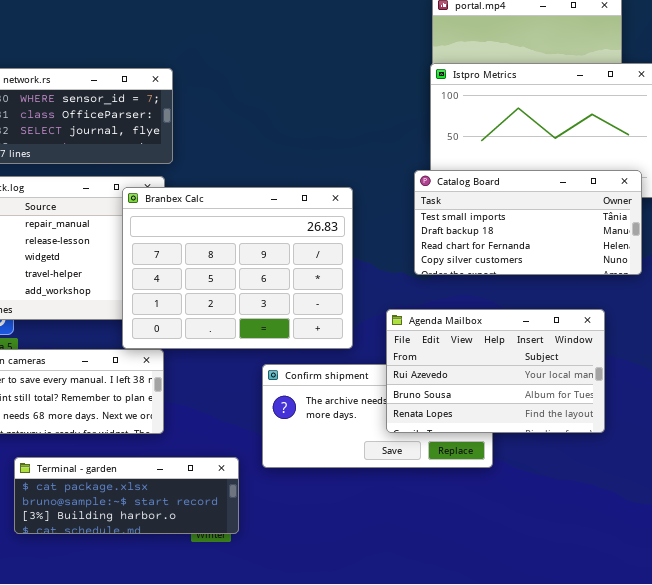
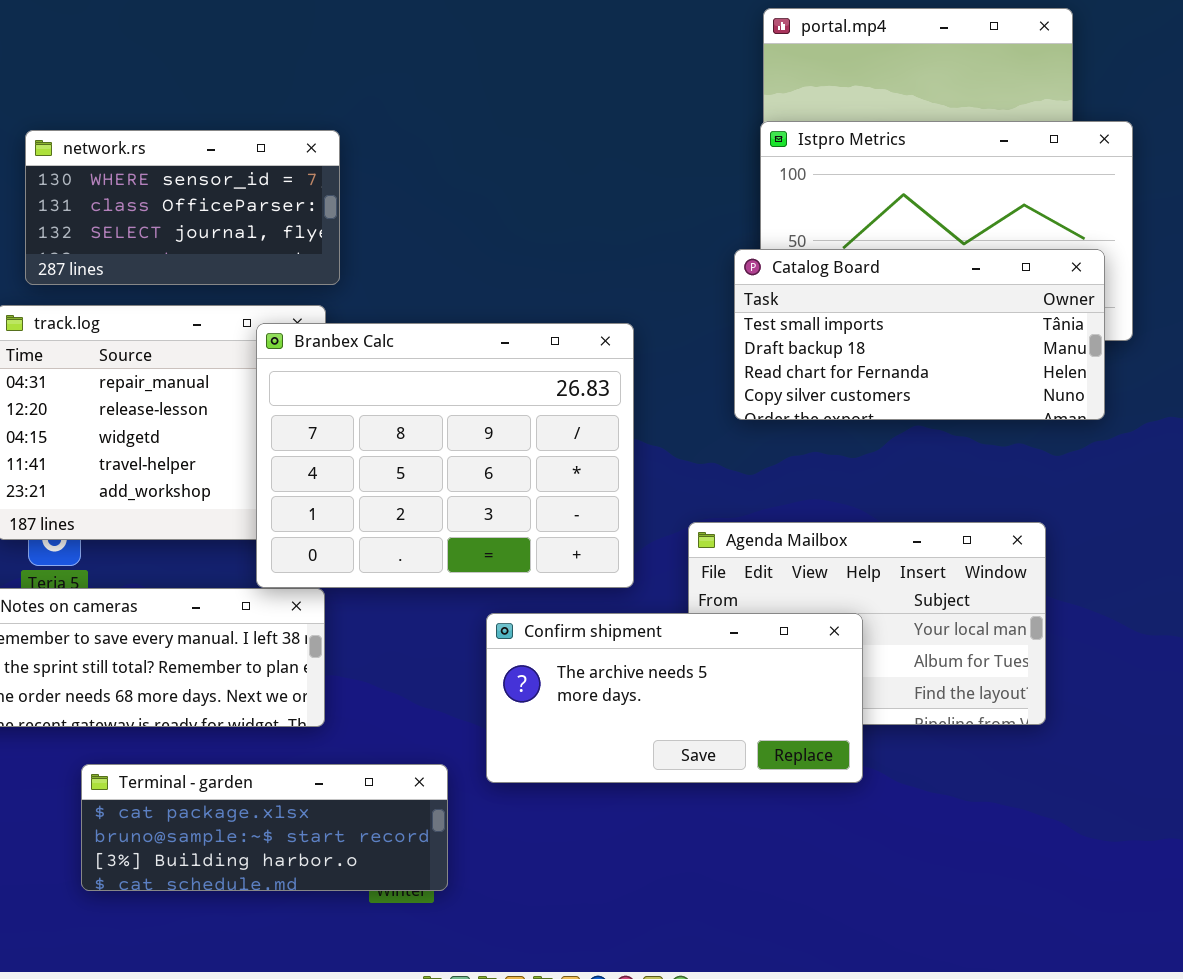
Catalog Board: [414,170,642,275] -> [734,249,1105,420], moved
Confirm shipment: [262,364,493,468] -> [486,613,863,783], raised

